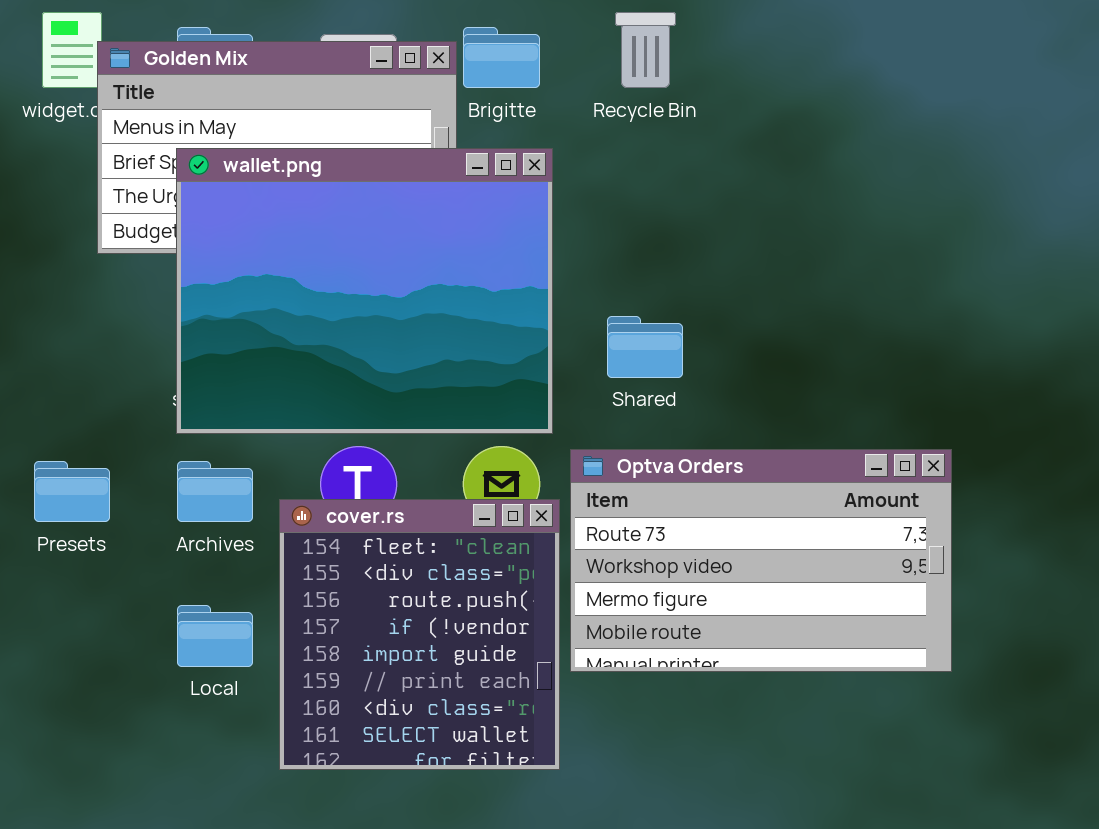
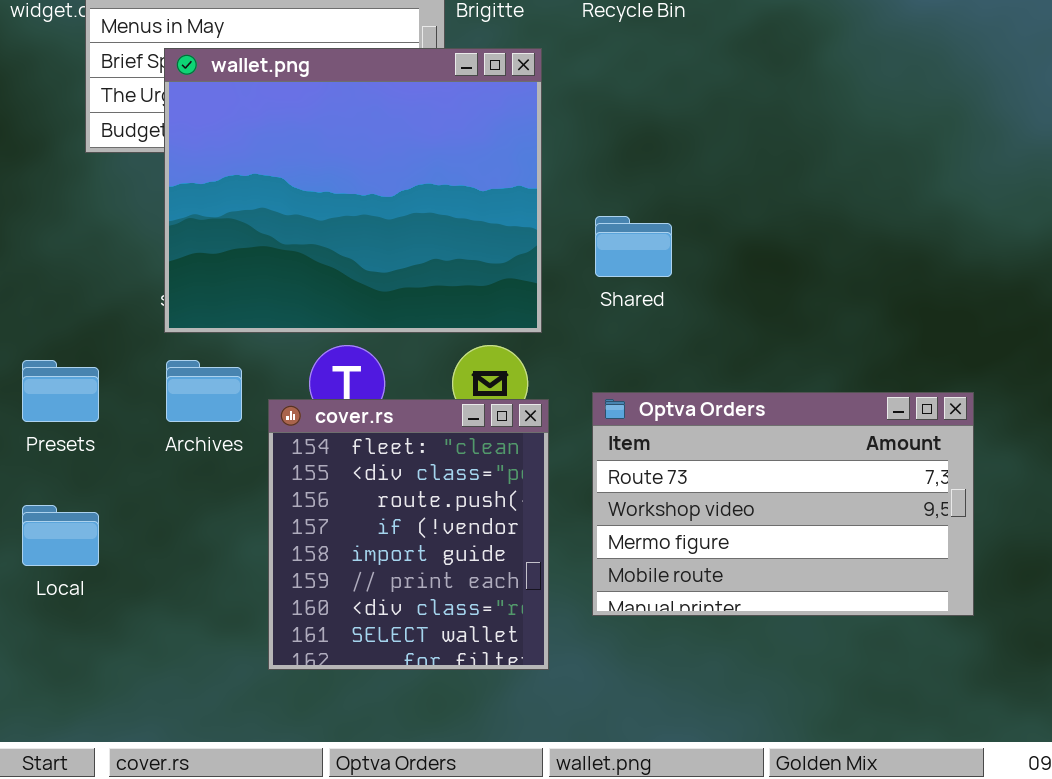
Optva Orders: [570,449,952,672] -> [592,392,974,616], moved
Local: [177,605,253,667] -> [22,505,99,566], moved

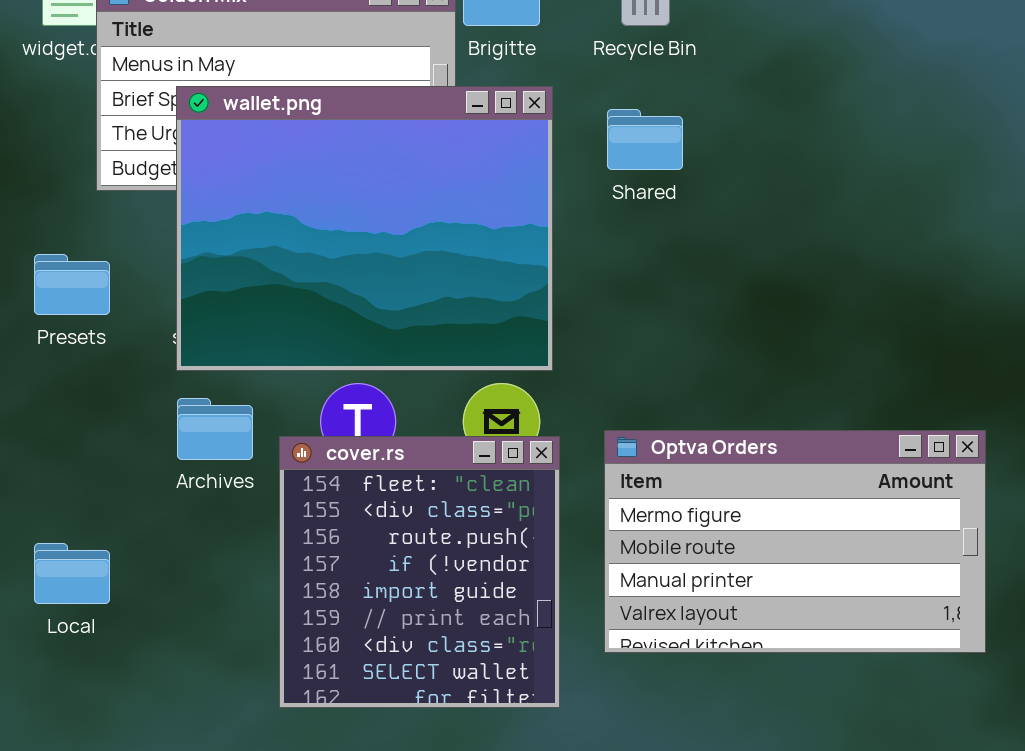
Shared: [595,216,672,277] -> [607,109,683,170], moved
Presets: [22,360,99,422] -> [34,254,110,315], moved
Optva Orders: [592,392,974,616] -> [604,430,986,653], scrolled down 2 rows

